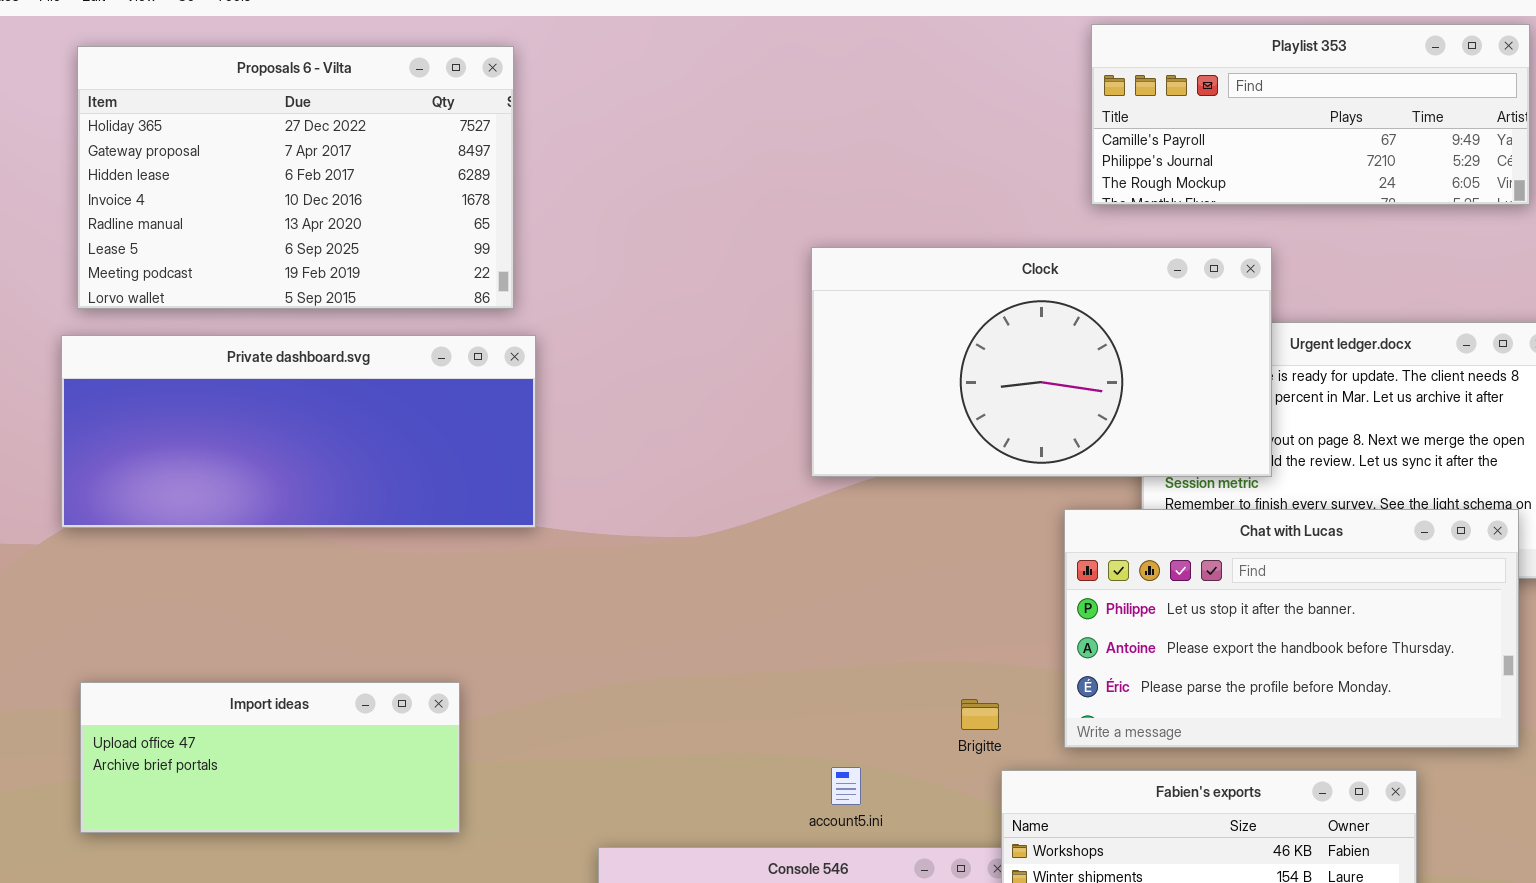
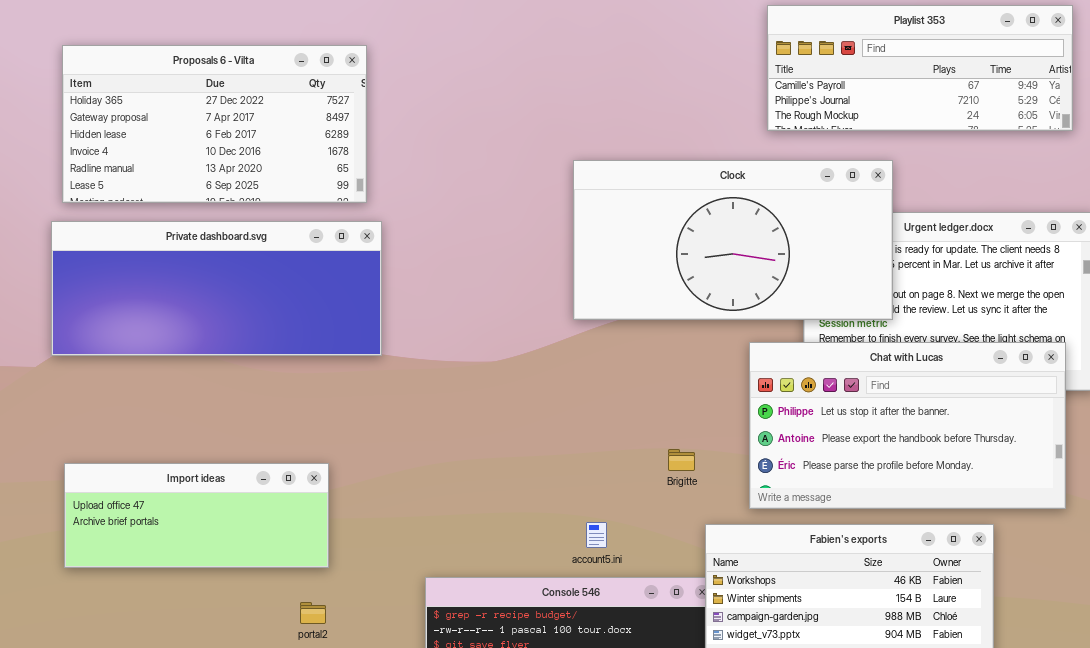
Proposals 6 - Vilta: [77,46,514,309] -> [62,45,367,203], resized
Brigitte: [961,699,999,730] -> [668,449,695,471], moved

